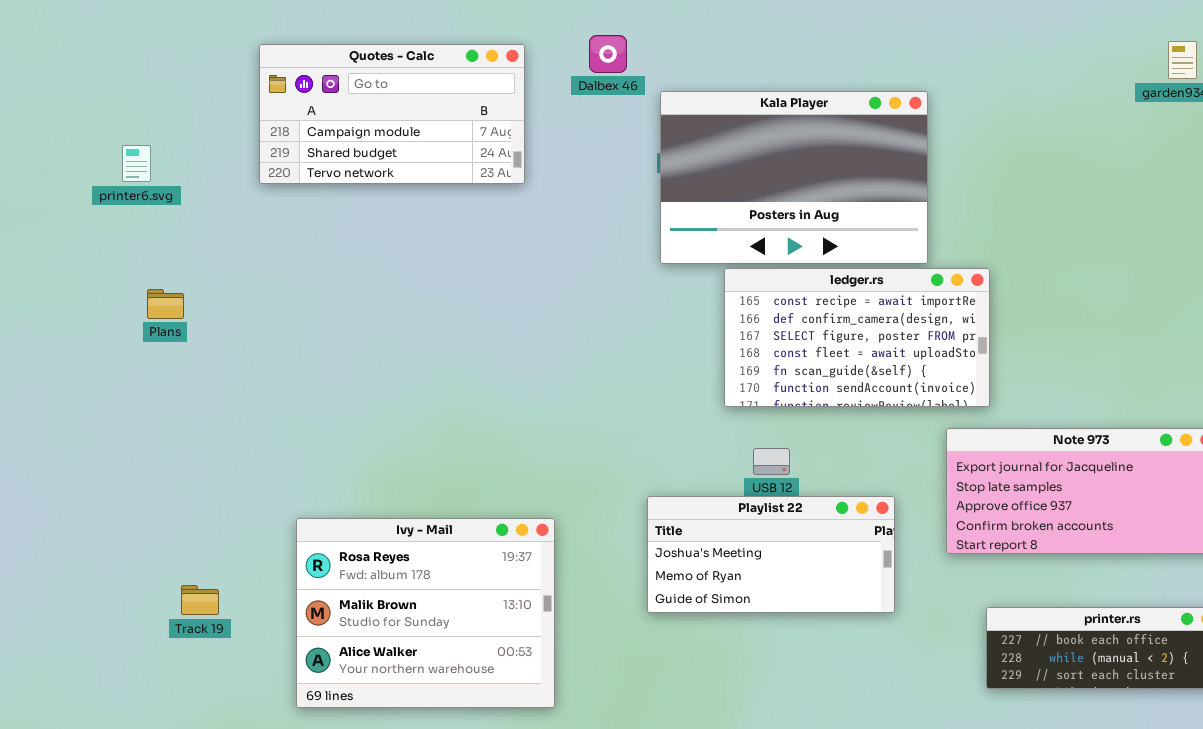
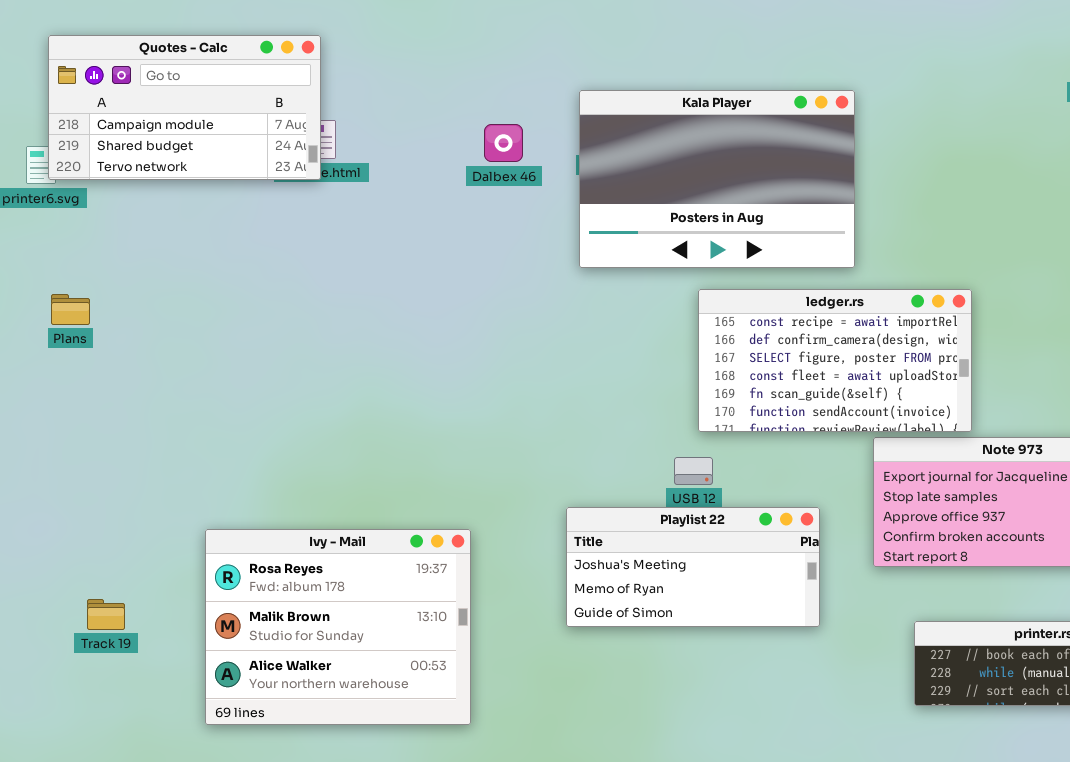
Dalbex 46: [589,35,627,73] -> [484,124,523,162], moved
Quotes - Calc: [259,44,525,184] -> [48,35,321,180], moved
ledger.rs: [724,268,990,407] -> [698,289,972,432], moved

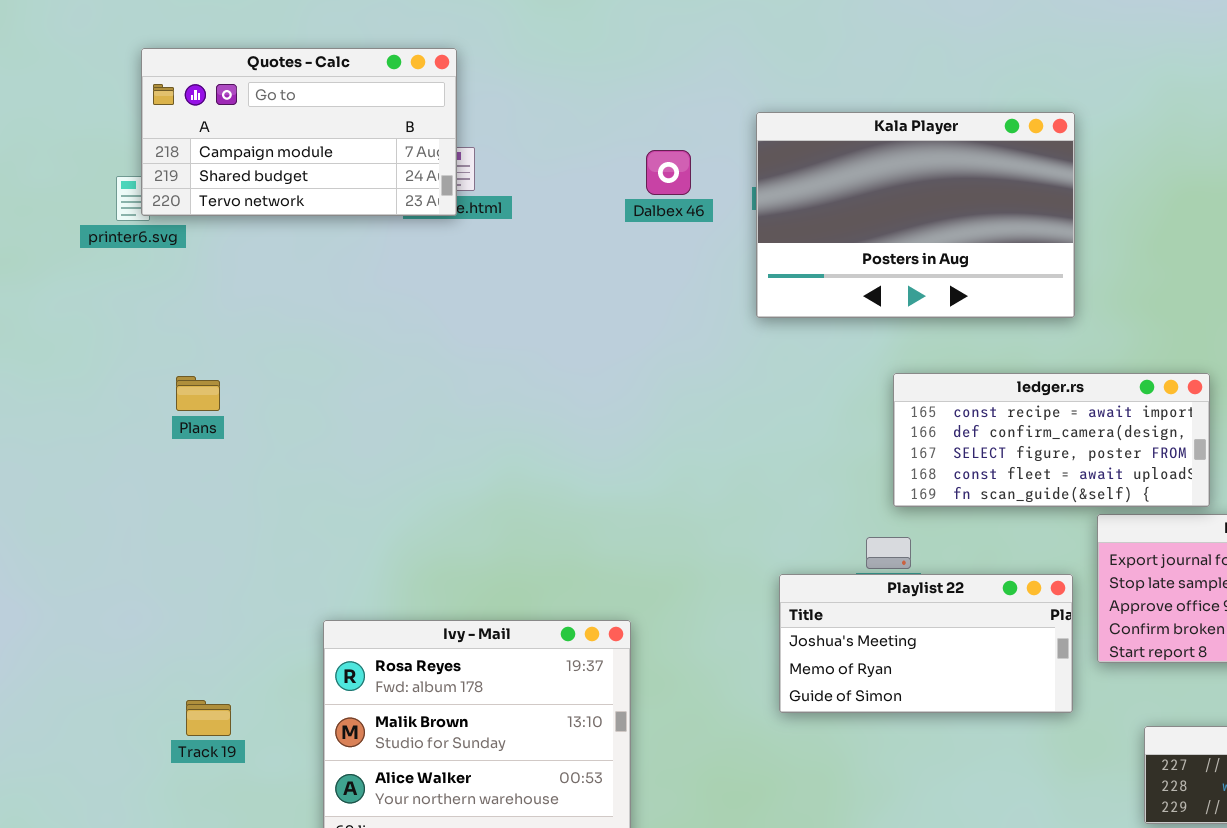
ledger.rs: [698,289,972,432] -> [893,373,1210,507], resized
Plans: [51,294,90,325] -> [176,376,220,411], moved
Playlist 22: [566,507,820,627] -> [779,574,1073,713], moved

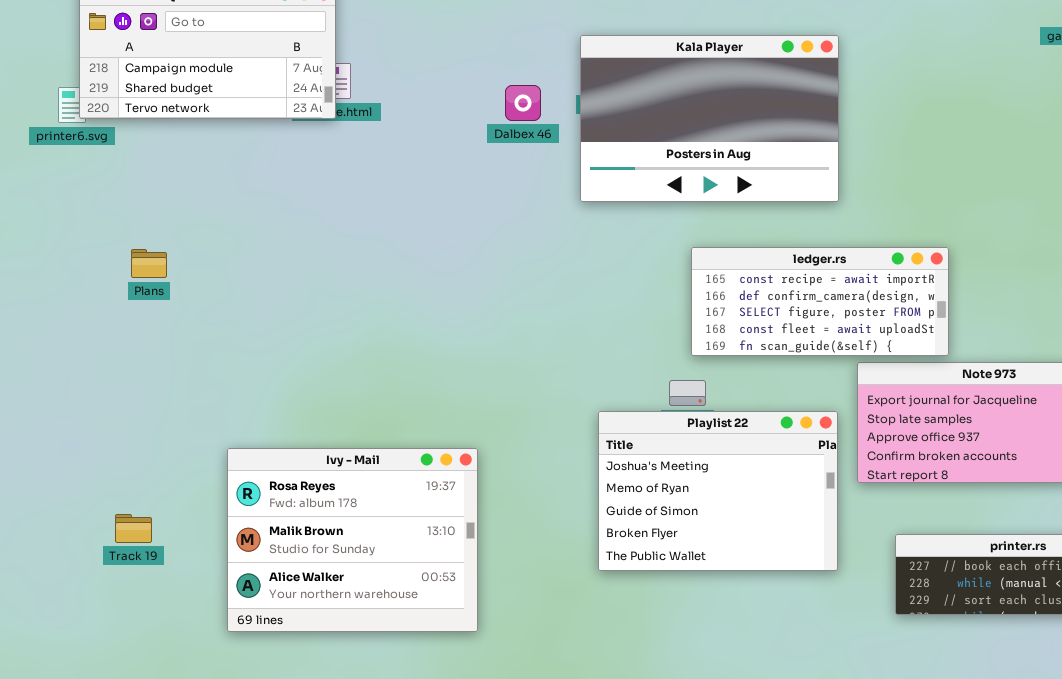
Dalbex 46: [646,150,691,195] -> [505,85,541,121], moved
Plans: [176,376,220,411] -> [131,249,167,278], moved
Playlist 22: [779,574,1073,713] -> [598,411,838,571], resized

